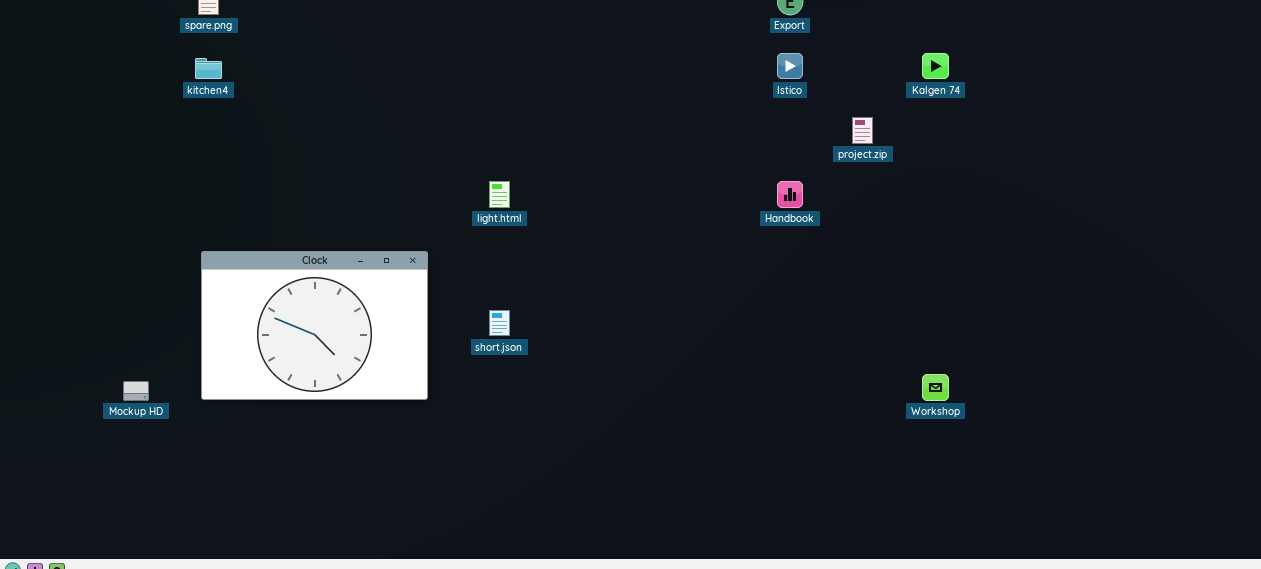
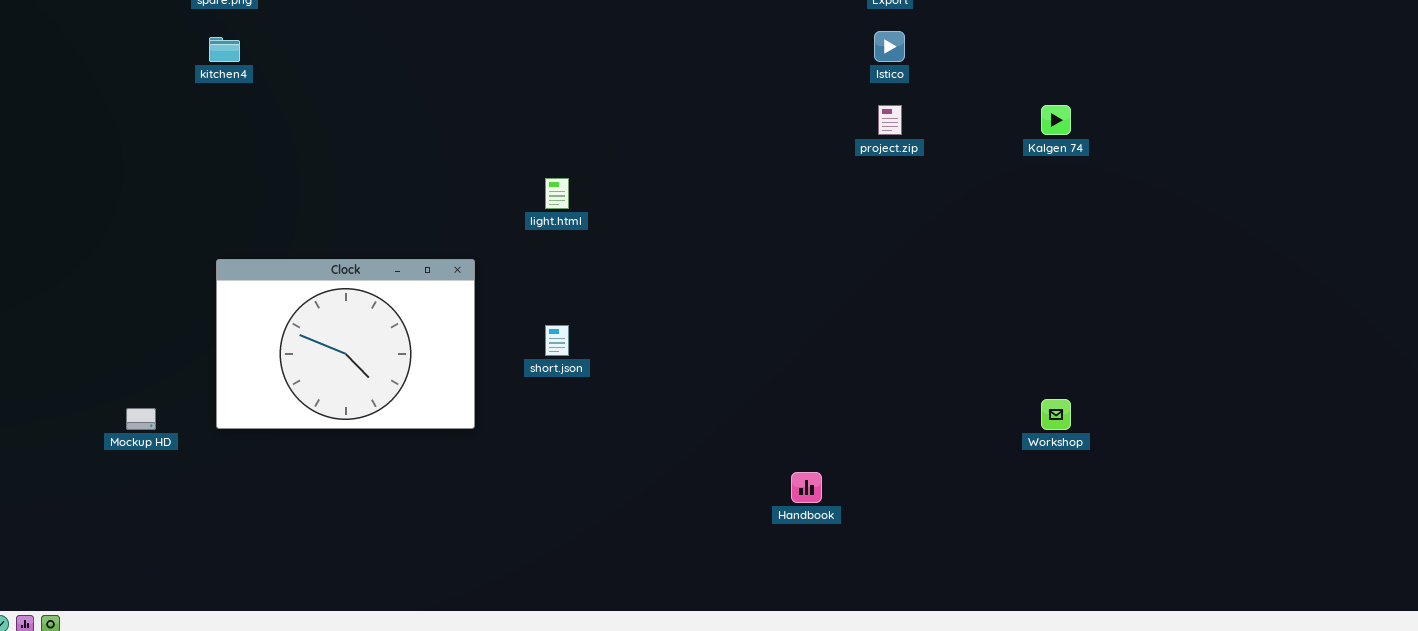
Kalgen 74: [922,53,949,79] -> [1041,105,1071,135], moved
project.zip: [852,117,873,144] -> [878,105,902,135], moved
Handbook: [777,181,803,208] -> [791,472,822,503], moved

